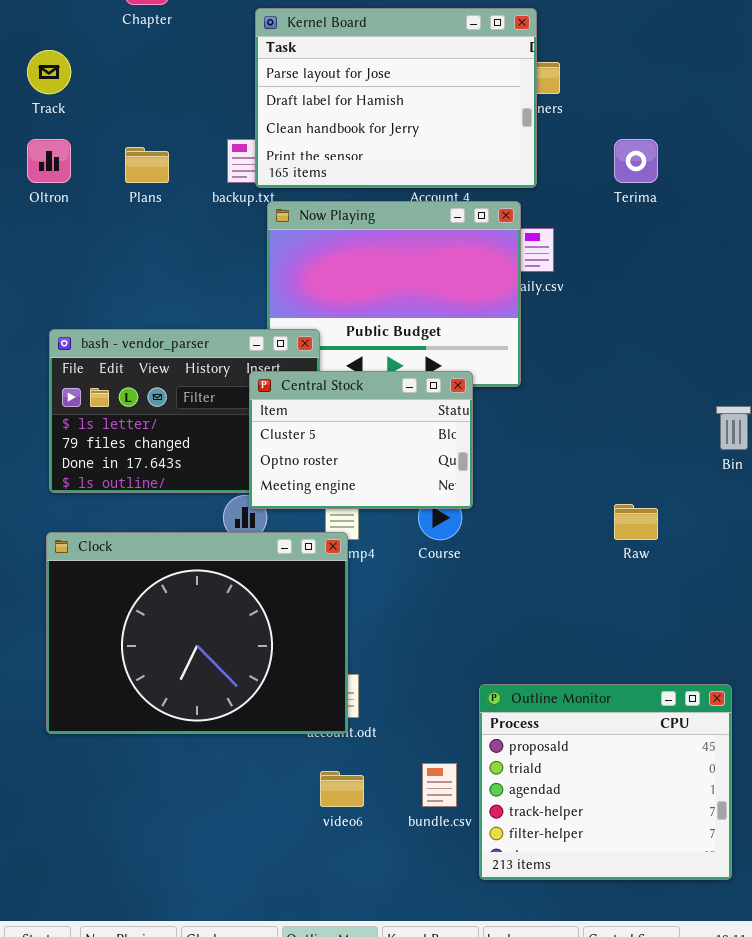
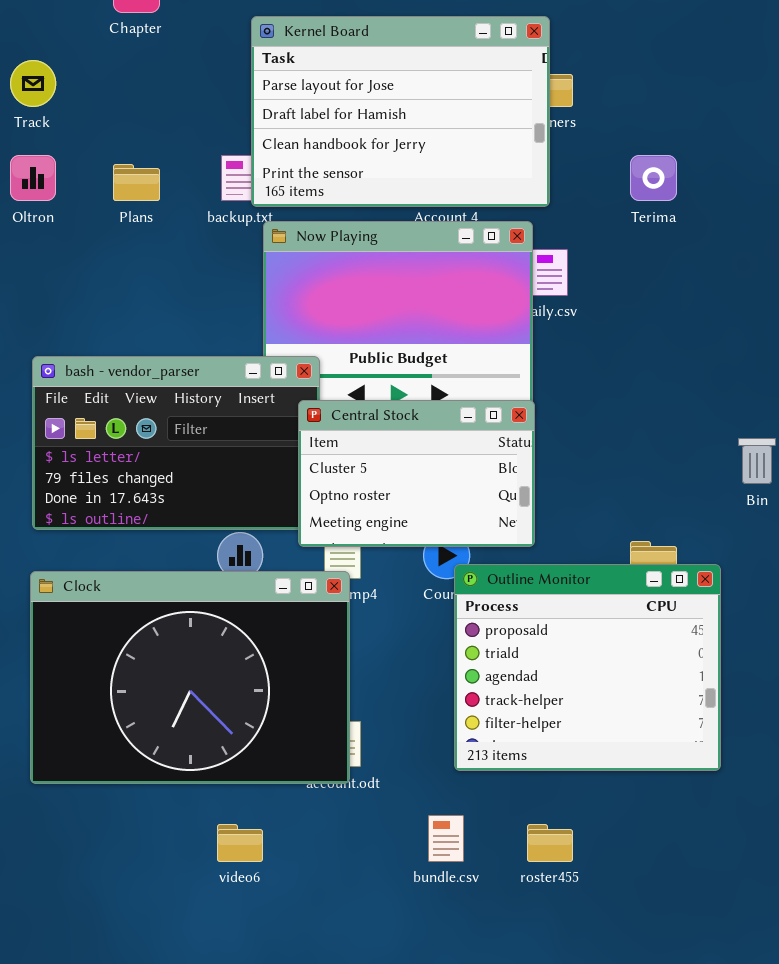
Central Stock: [249,371,473,509] -> [298,400,535,547], moved
Outline Monitor: [479,684,732,880] -> [454,564,721,771], moved
video6: [320,771,364,807] -> [217,824,263,862], moved

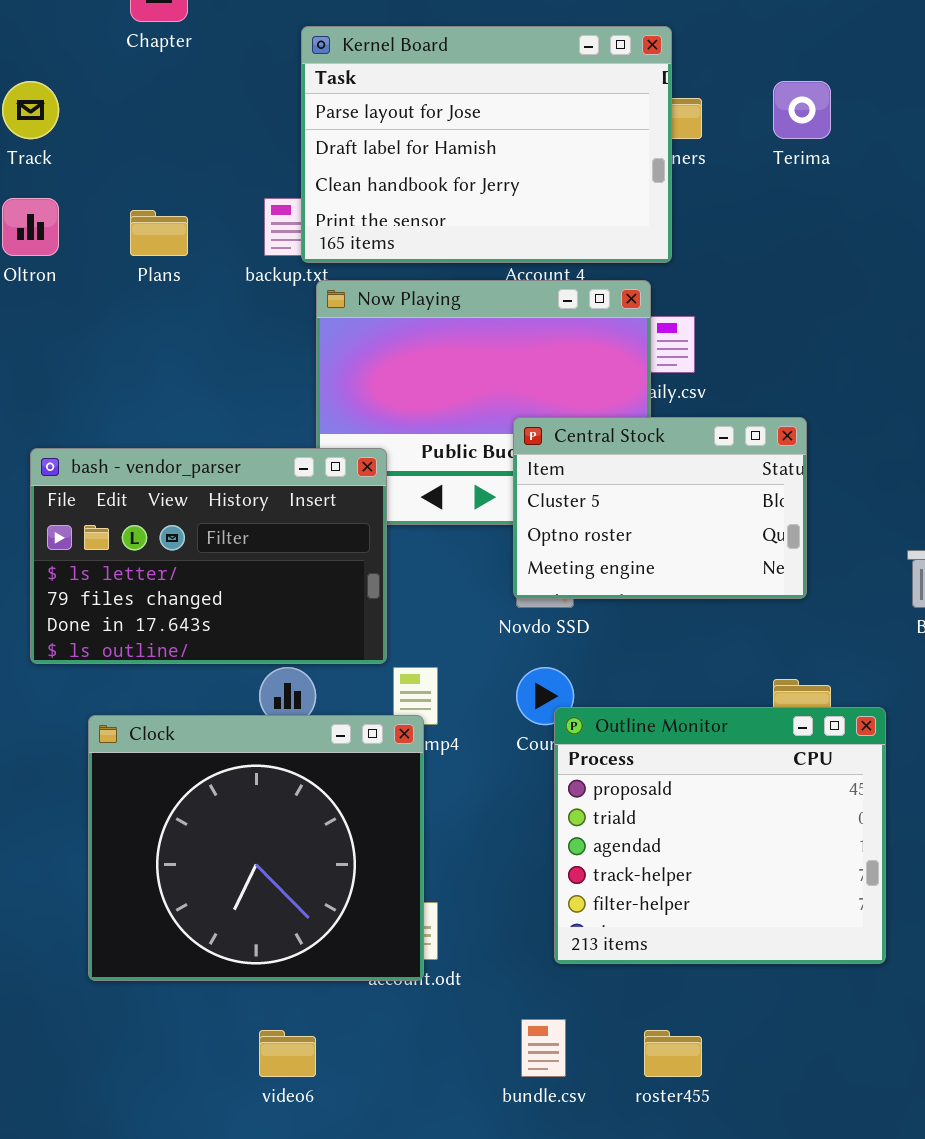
Terima: [630,155,677,201] -> [773,81,831,139], moved
Central Stock: [298,400,535,547] -> [513,417,807,599], moved
Clock: [30,571,350,784] -> [88,715,424,981], resized

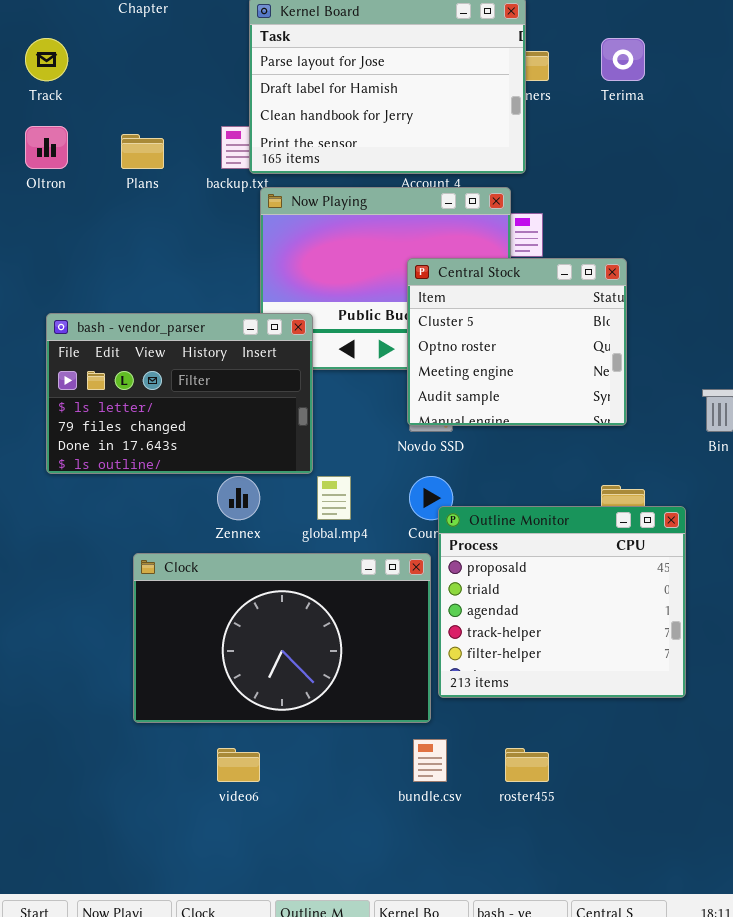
Central Stock: [513,417,807,599] -> [407,258,627,426], resized
Clock: [88,715,424,981] -> [133,553,431,723], moved, resized

